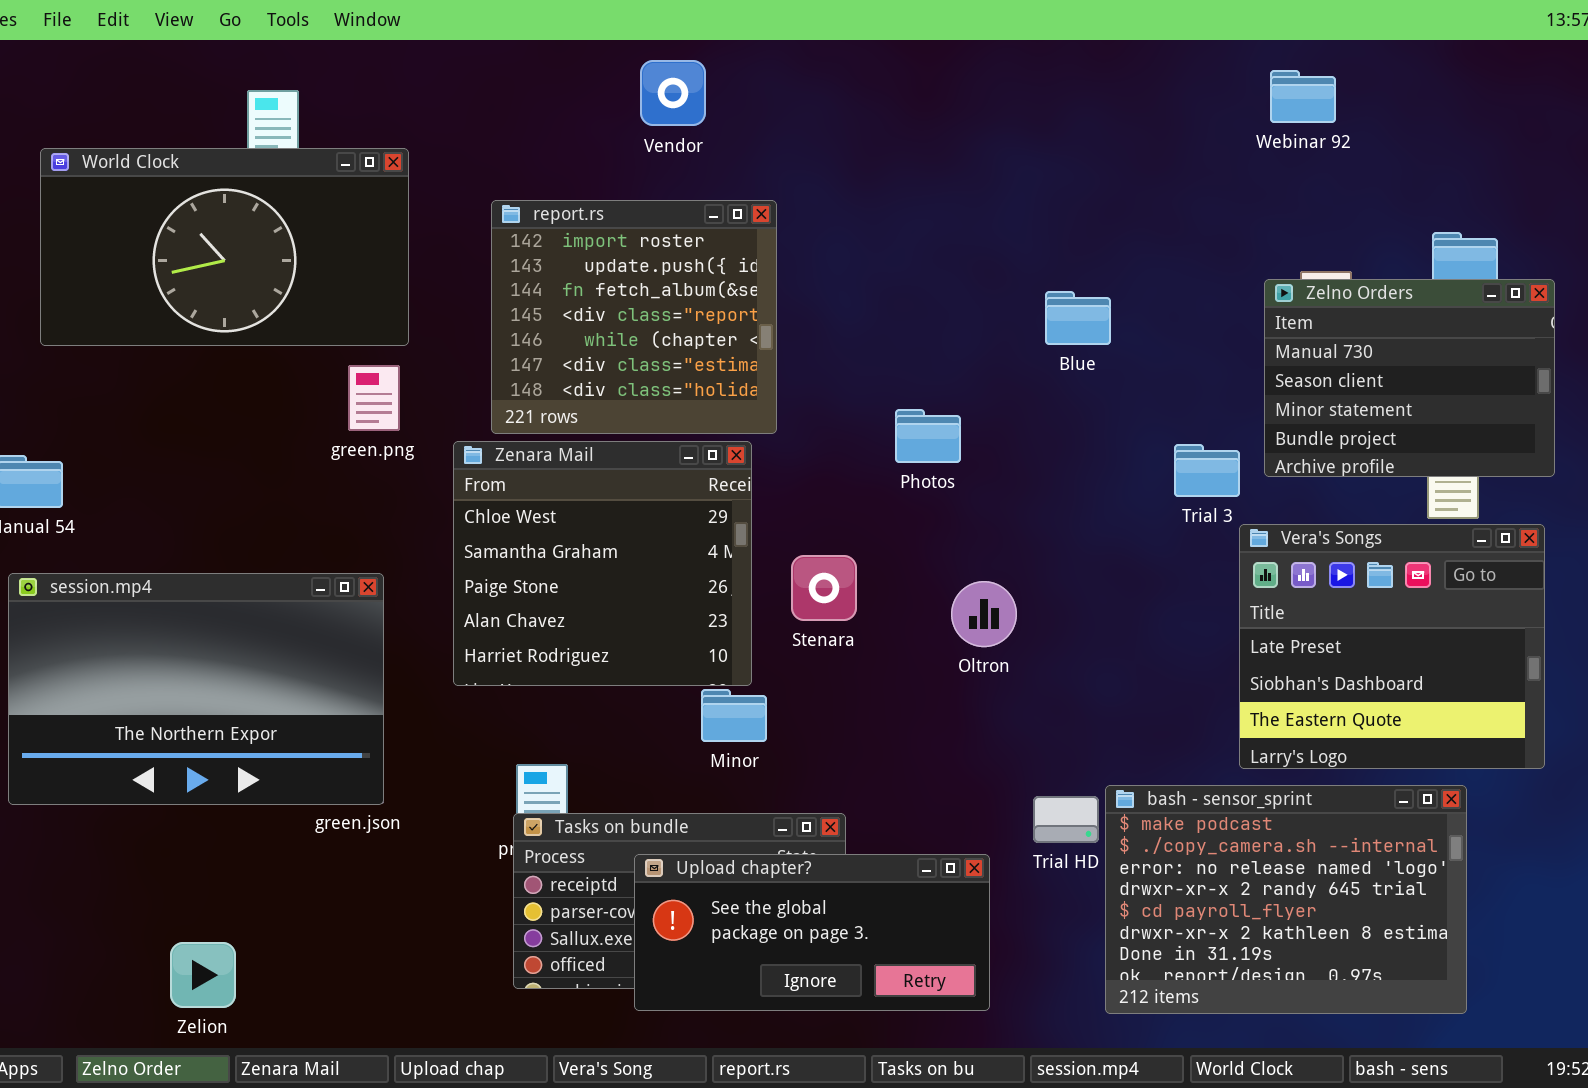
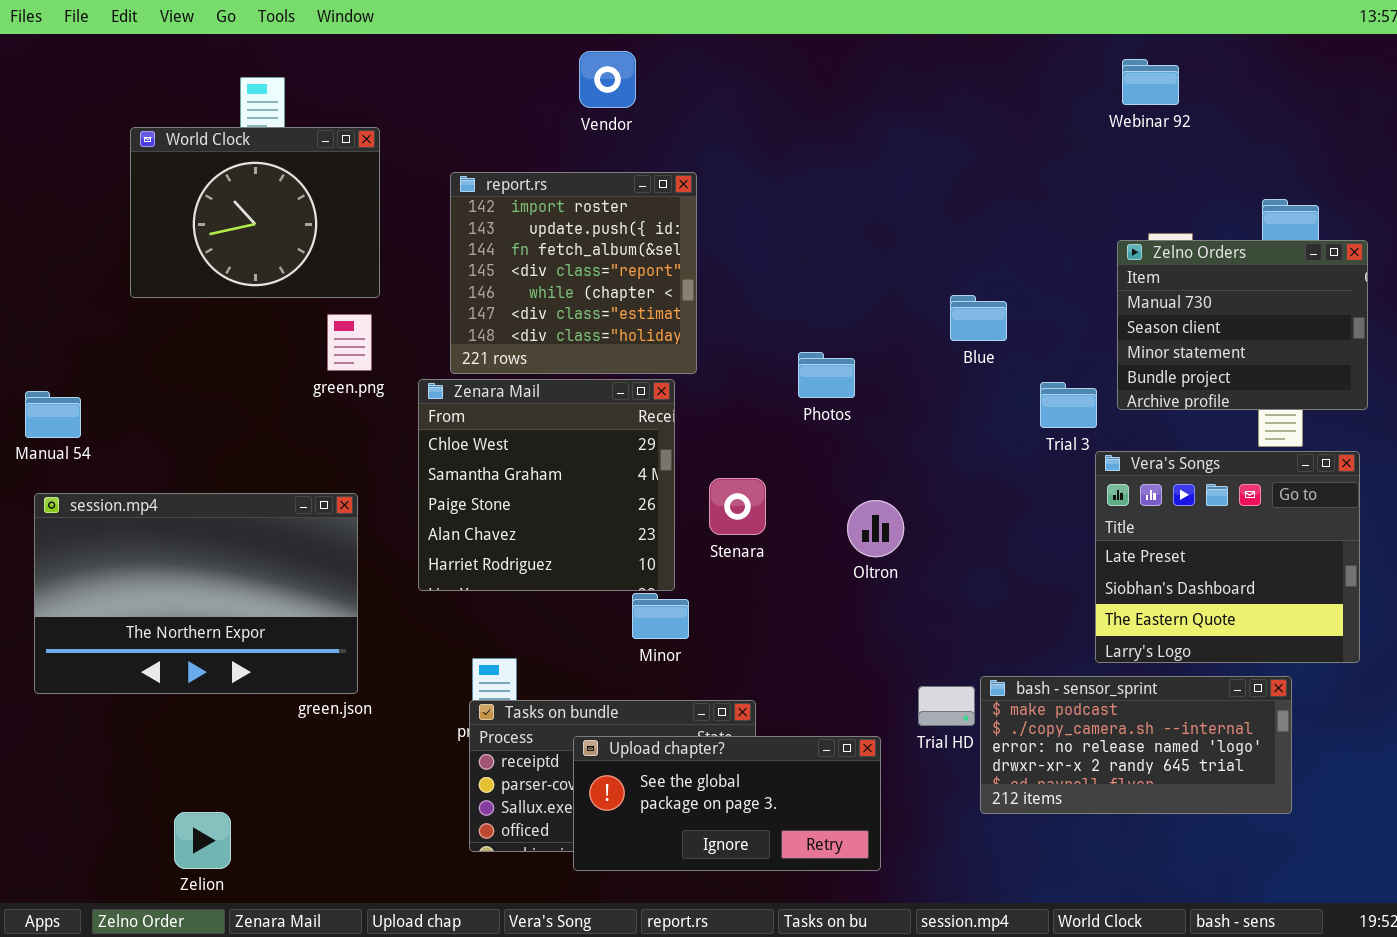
World Clock: [40,148,409,346] -> [130,127,380,298], resized
Blue: [1045,291,1111,345] -> [950,295,1007,341], moved
bash - sensor_sprint: [1105,785,1467,1014] -> [980,676,1292,814], resized

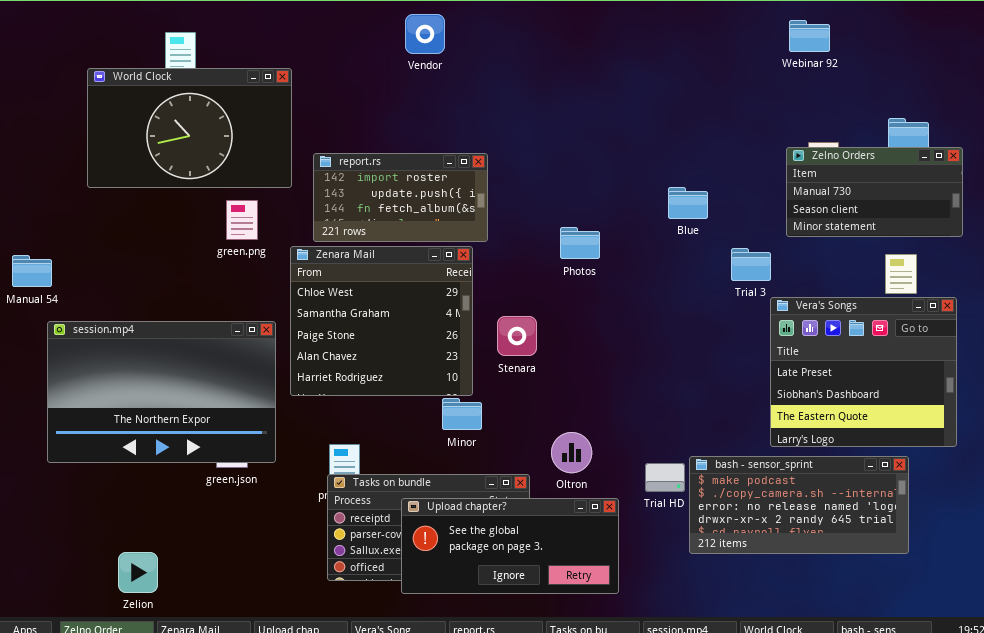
World Clock: [130,127,380,298] -> [87,68,292,188], resized
report.rs: [450,172,697,374] -> [313,153,488,242], resized
Zelno Orders: [1117,240,1368,410] -> [786,147,963,237], resized
session.mp4: [34,493,358,694] -> [47,321,276,463], moved
Oltron: [847,500,904,557] -> [551,432,592,473], moved

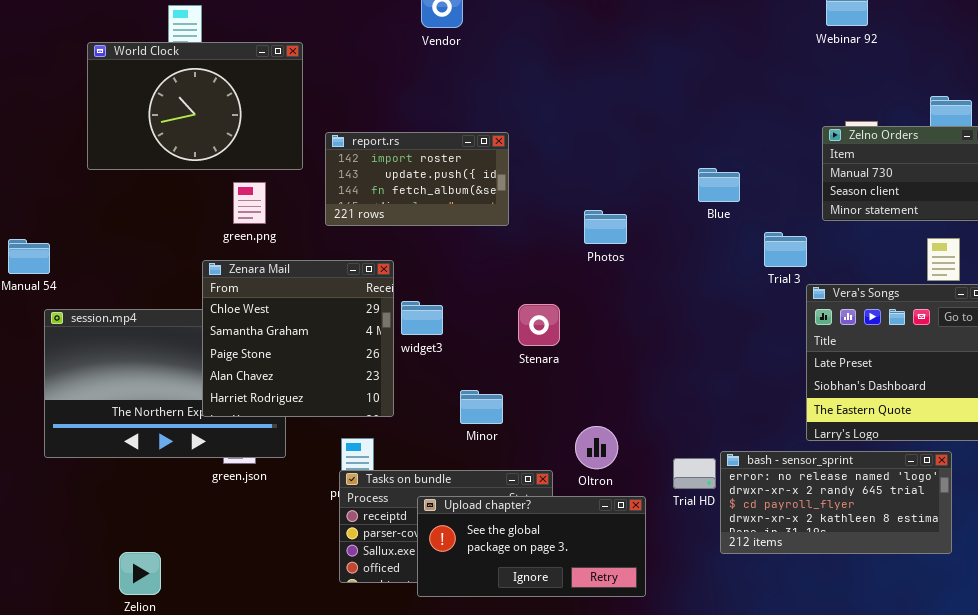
Zenara Mail: [290,246,473,396] -> [202,260,394,417], moved
bash - sensor_sprint: [689,456,909,554] -> [720,451,952,554], scrolled down 2 rows

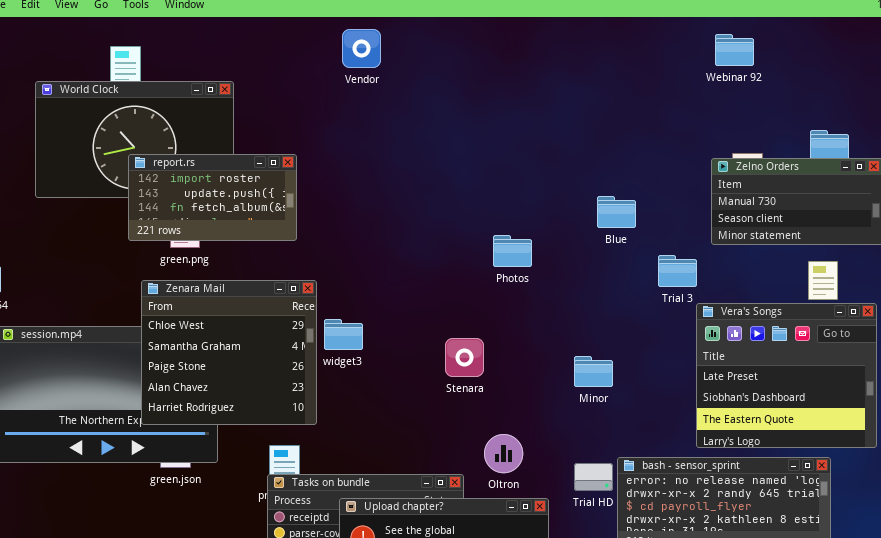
report.rs: [325,132,509,226] -> [128,154,297,241], moved
Stenara: [518,304,560,346] -> [445,338,484,377], moved
Minor: [460,390,503,424] -> [574,356,613,387], moved

